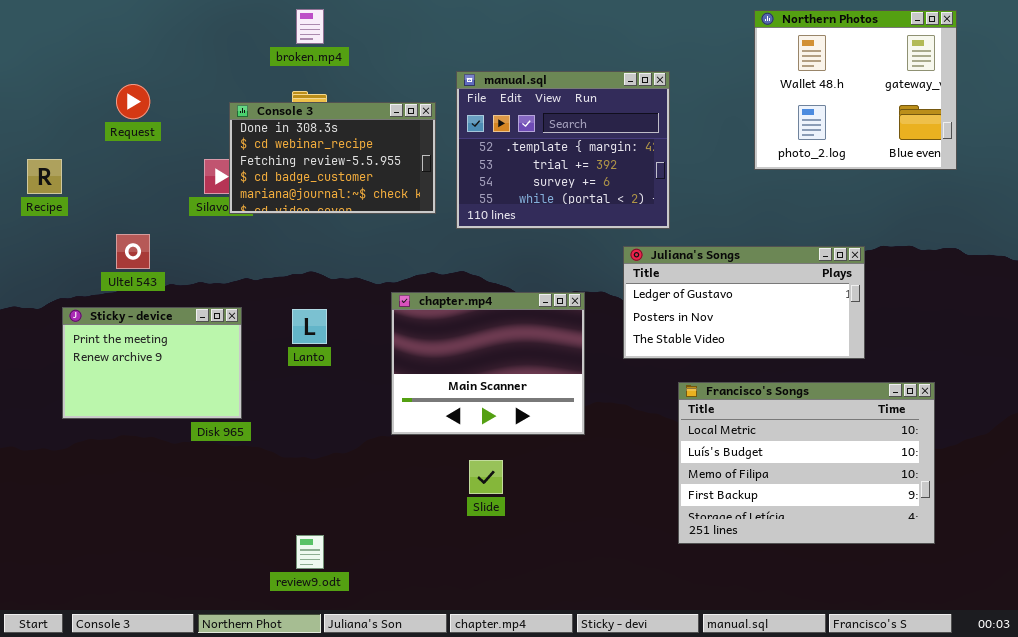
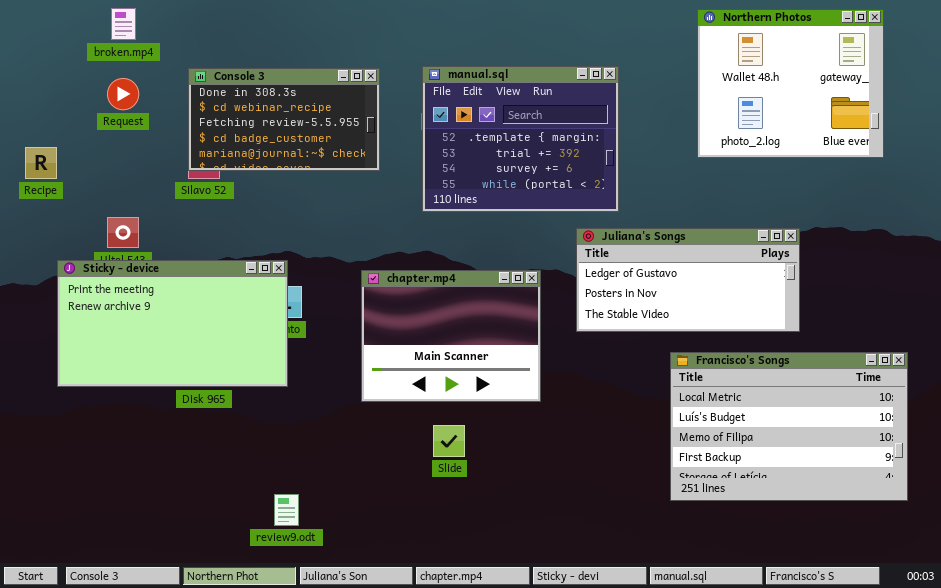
broken.mp4: [296,9,324,44] -> [111,8,136,40], moved
Console 3: [229,102,436,214] -> [188,68,380,171], moved
Sticky - device: [62,307,242,419] -> [57,260,288,387], resized
Francisco's Songs: [678,382,935,544] -> [670,352,908,501], moved

